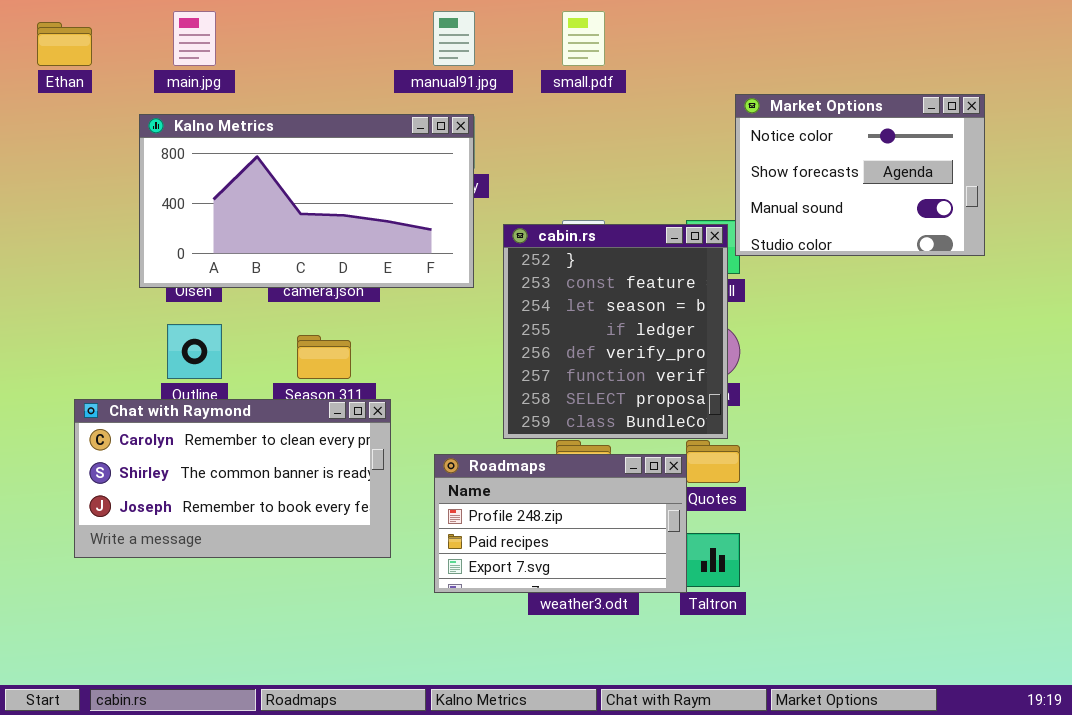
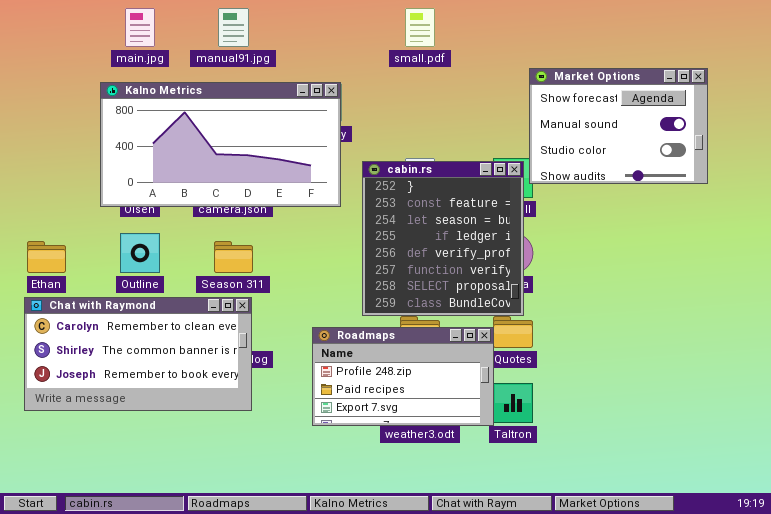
manual91.jpg: [433,11,475,66] -> [218,8,249,47], moved
Ethan: [37,22,92,66] -> [27,241,66,273], moved
Market Options: [735,94,985,256] -> [529,68,708,184], scrolled down 1 row
Chat with Raymond: [74,399,391,558] -> [24,297,252,411], moved

